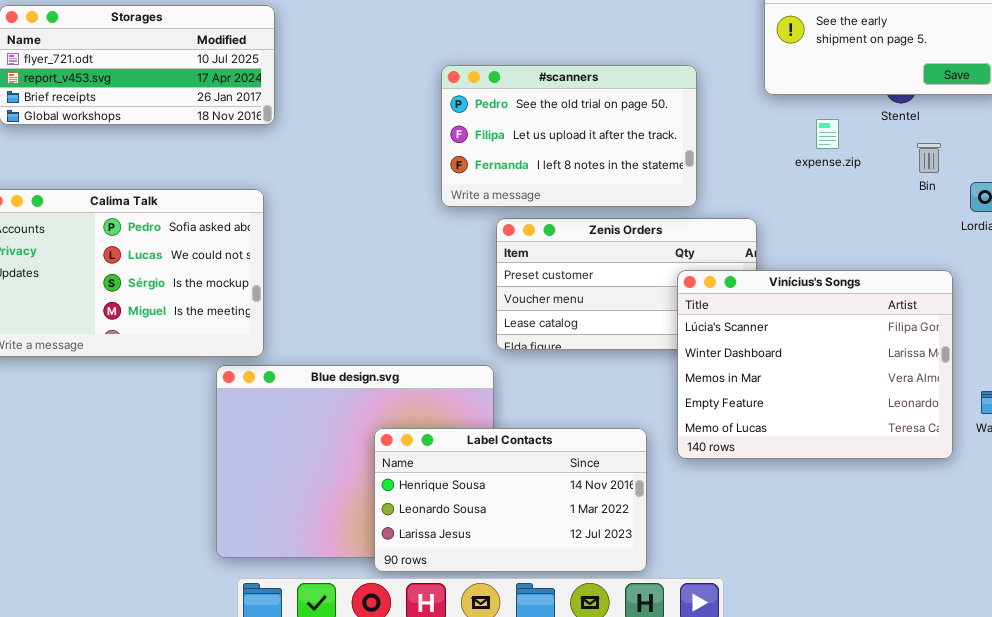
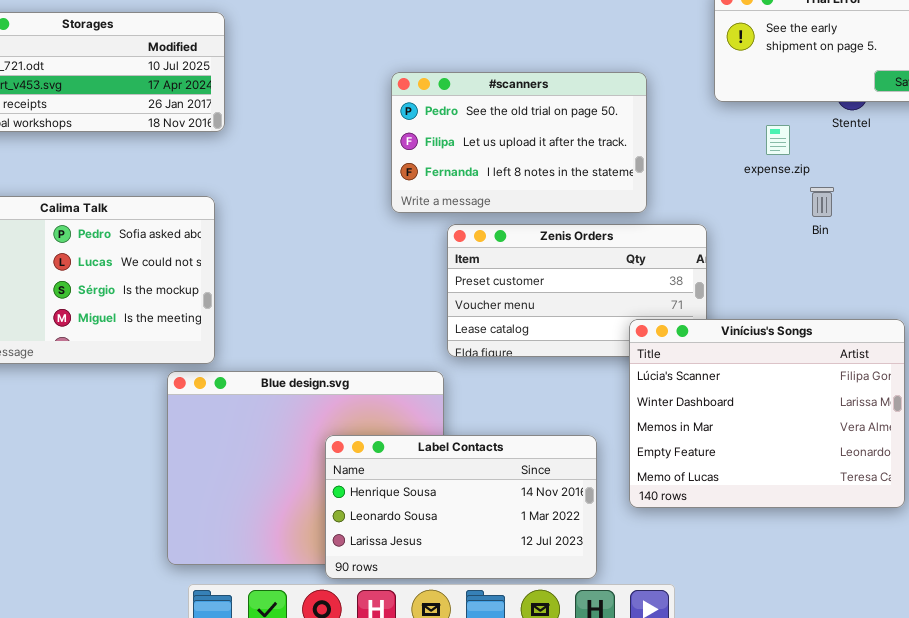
Bin: [917,143,941,173] -> [810,187,834,217], moved
Vinícius's Songs: [677,270,953,459] -> [629,319,905,508], moved

